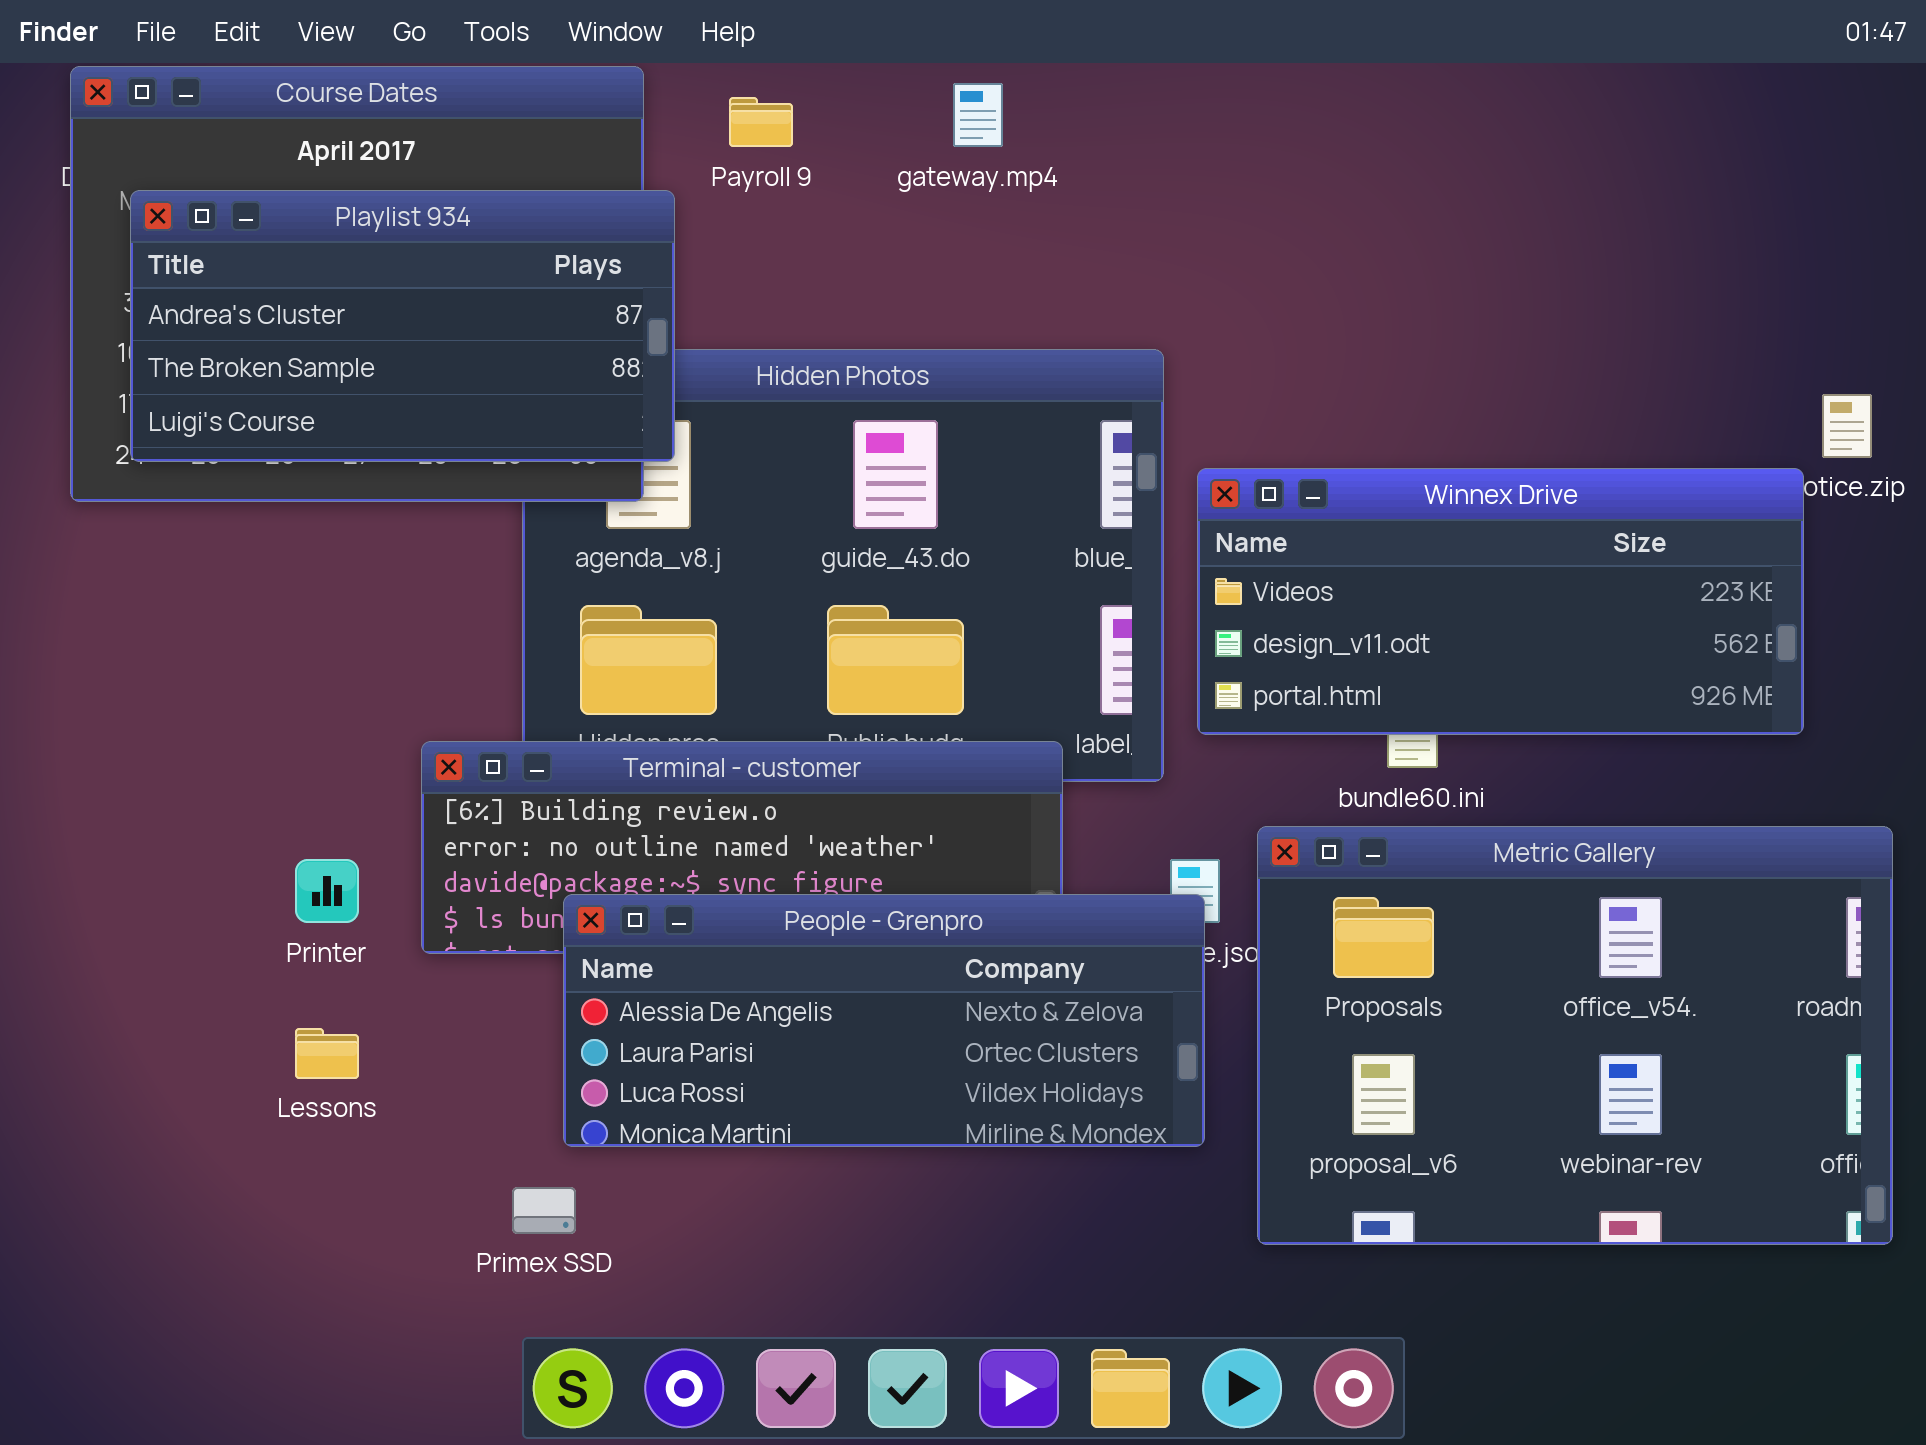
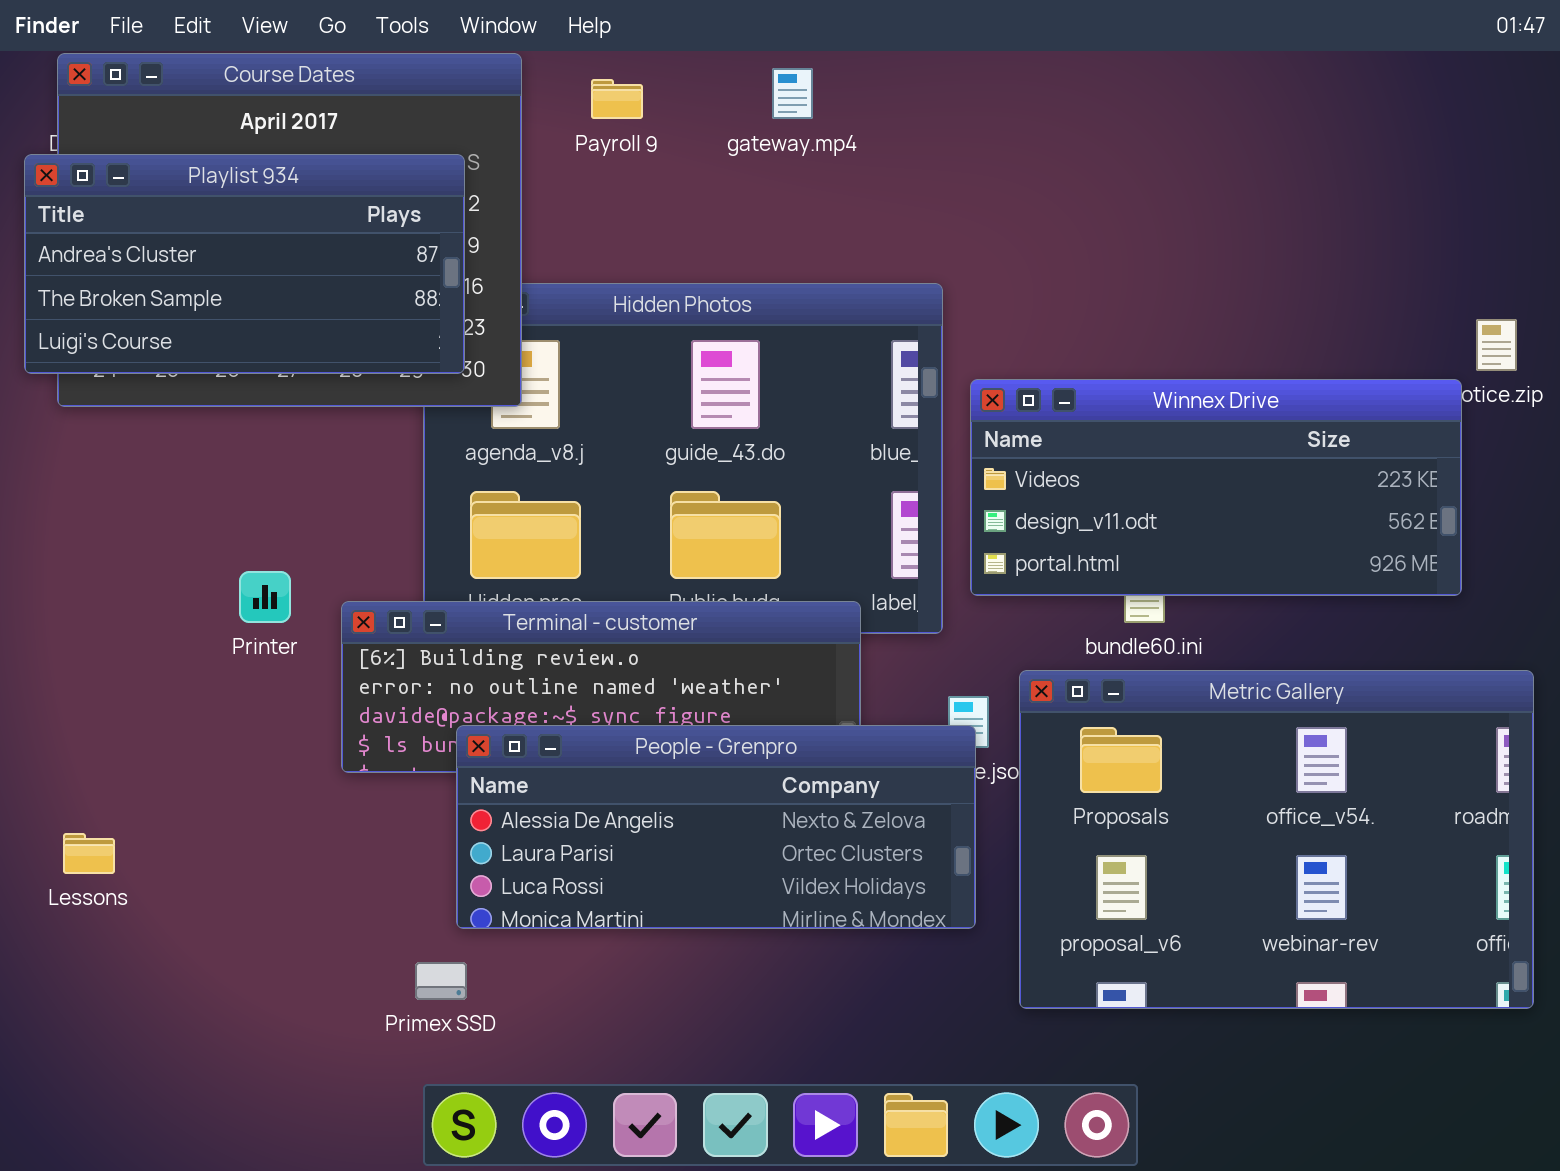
Playlist 934: [130,190,675,462] -> [24,154,465,374], moved
Printer: [295,859,359,923] -> [239,571,291,623], moved
Lessons: [295,1028,359,1079] -> [63,833,115,874], moved

